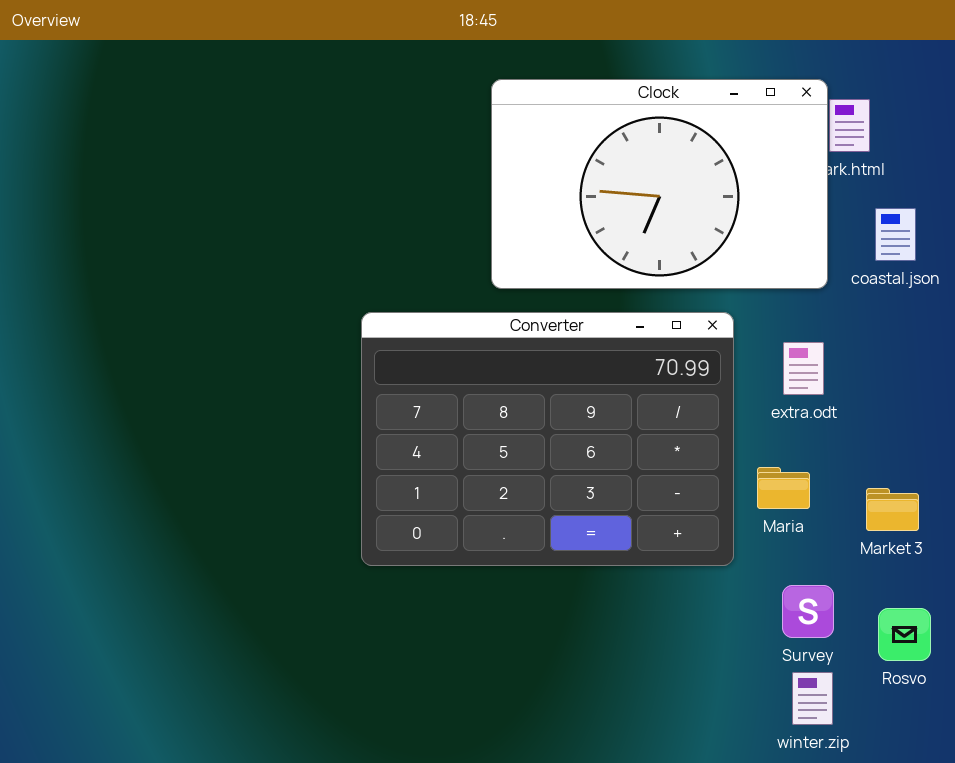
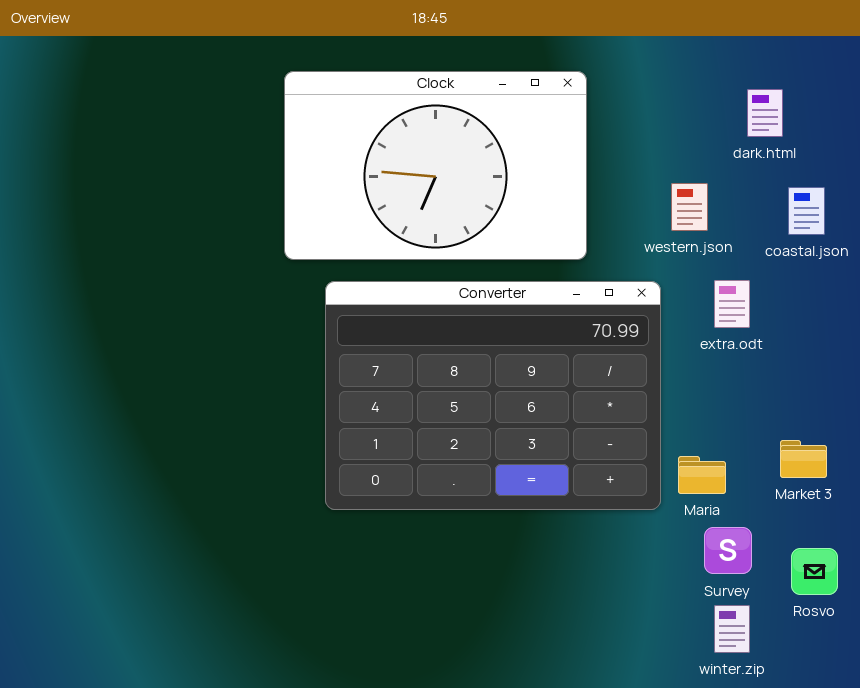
Clock: [491,79,828,289] -> [284,71,587,260], moved
extra.odt: [783,342,824,395] -> [714,280,750,328], moved
Maria: [757,467,810,509] -> [678,456,726,494], moved

